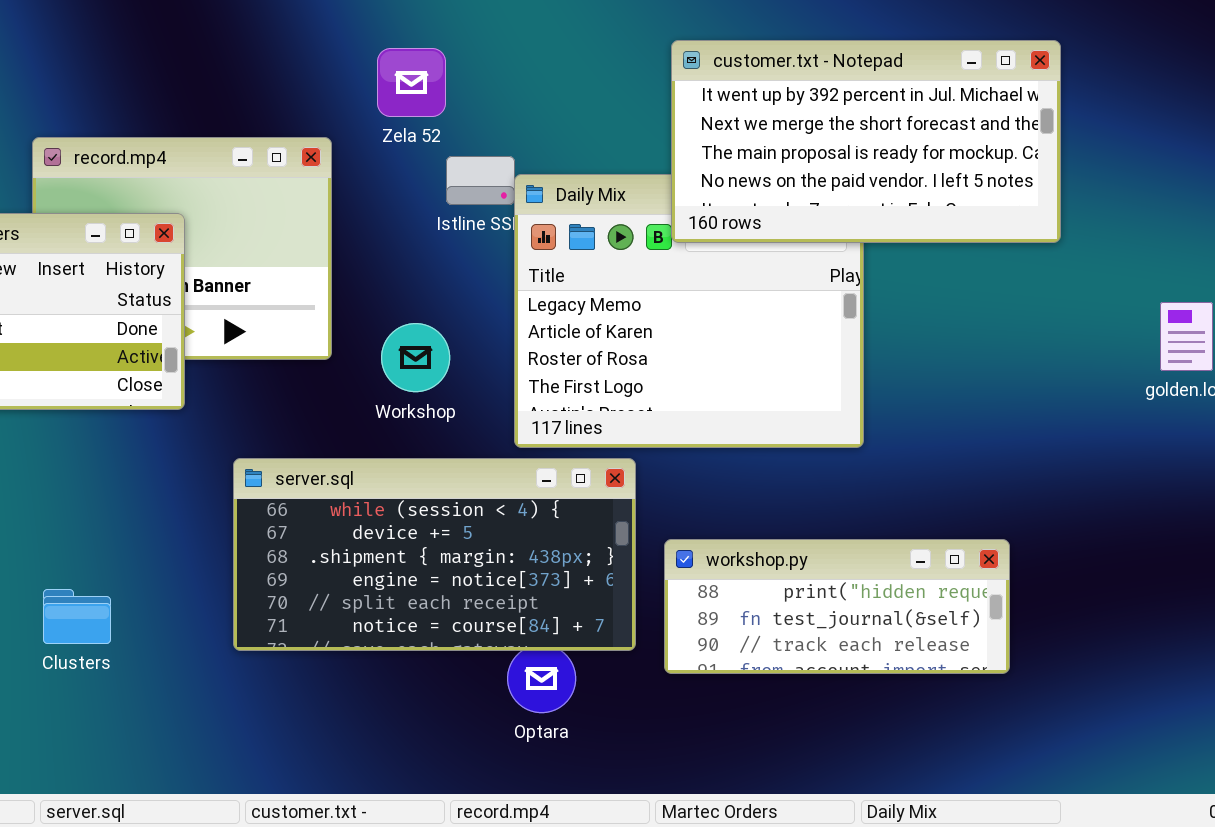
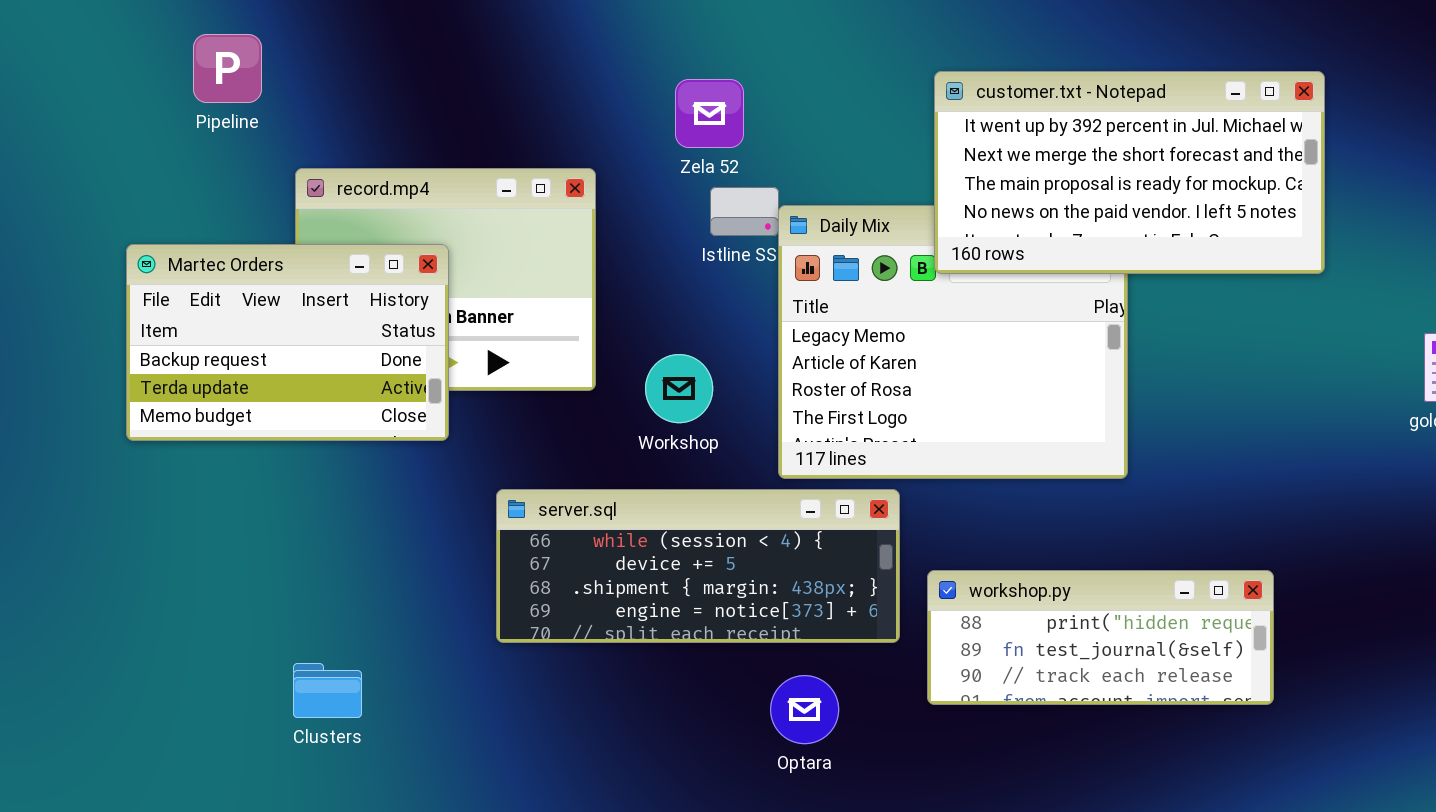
Zela 52: [377,48,446,117] -> [675,79,744,148], moved
server.sql: [233,458,636,651] -> [496,489,900,643], resized
Clusters: [43,589,111,644] -> [293,663,362,718], moved

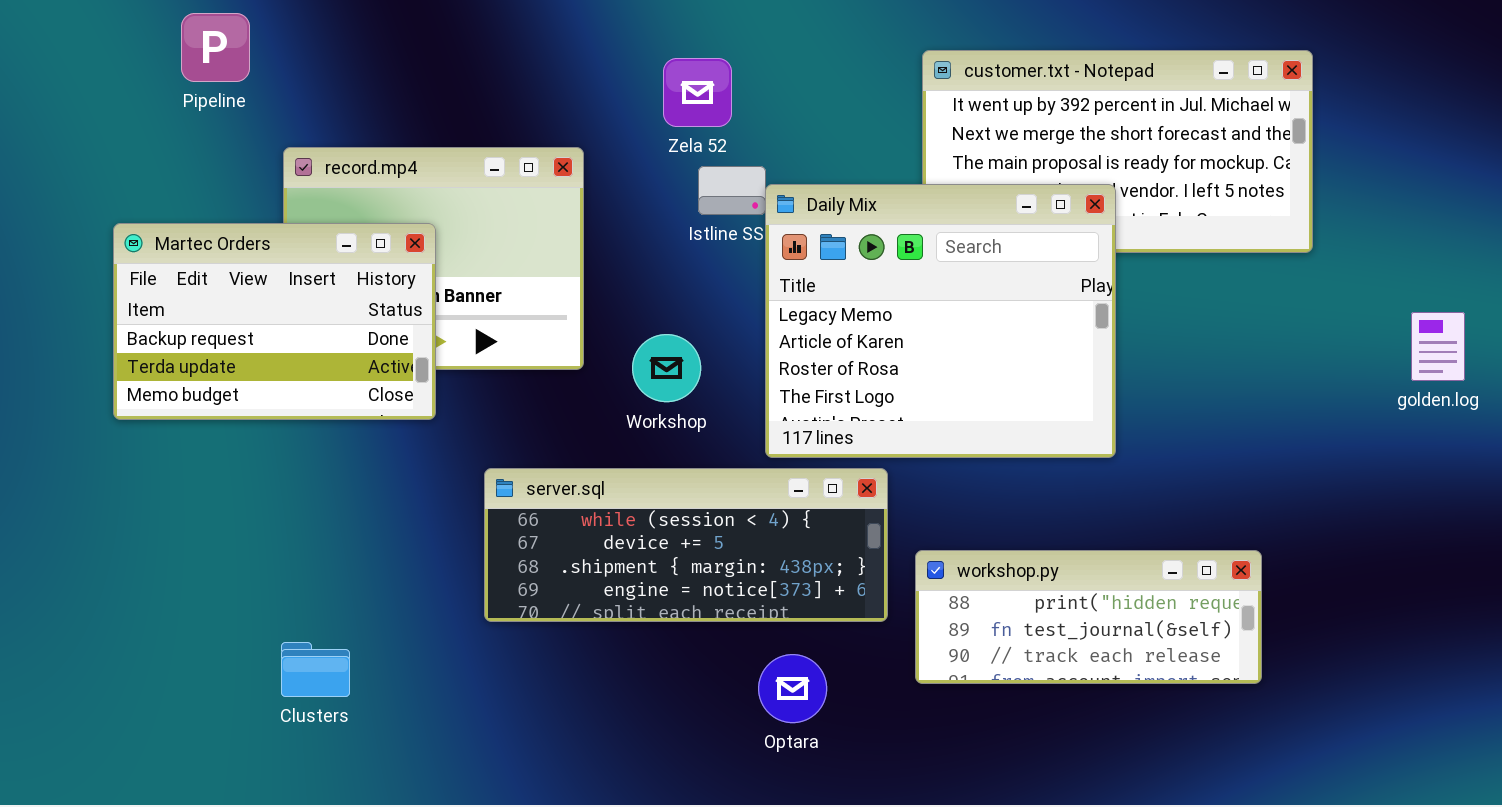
Daily Mix: [778,205,1128,479] -> [765,184,1116,458], raised

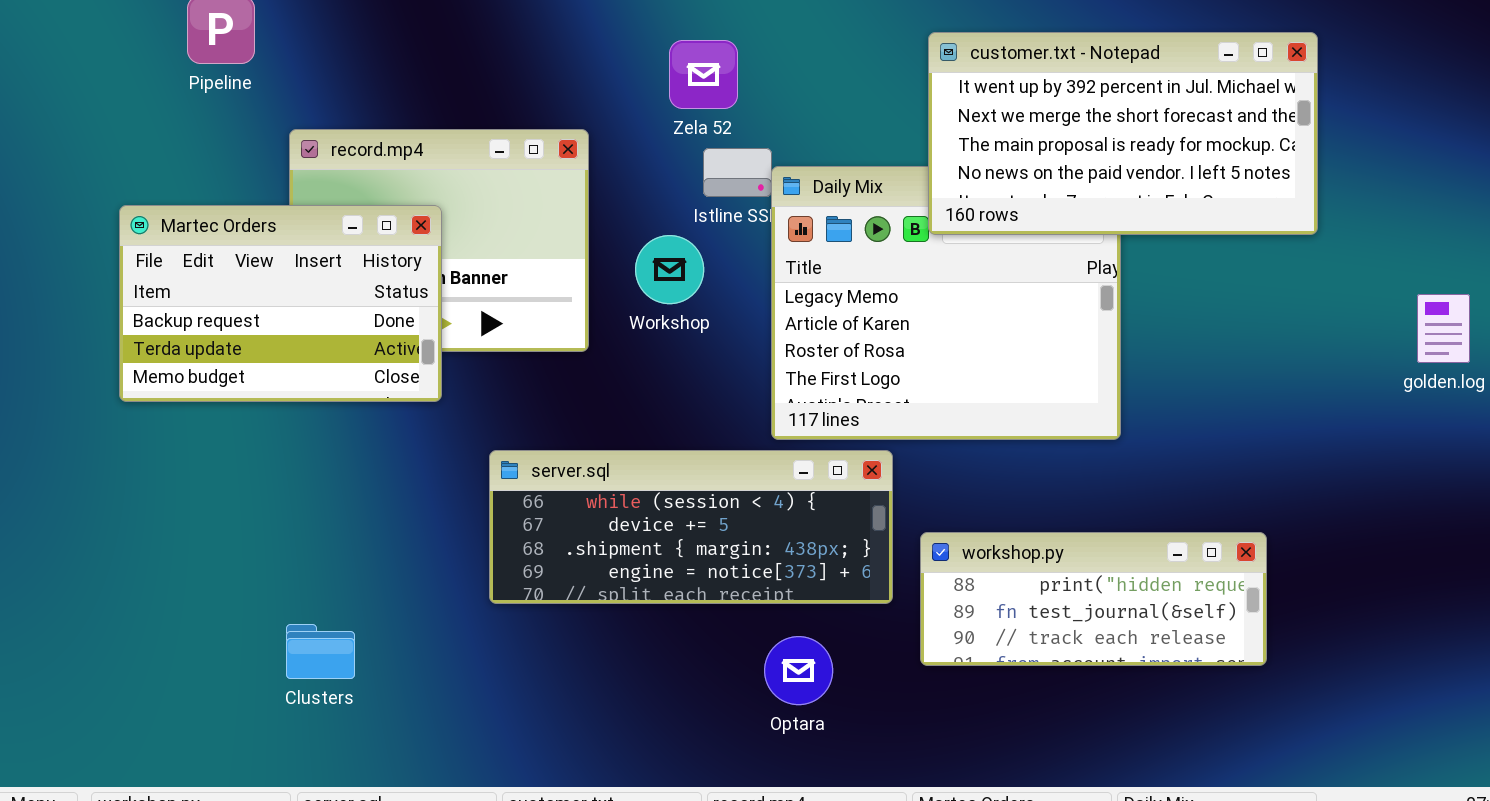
customer.txt - Notepad: [922,50,1313,253] -> [928,32,1318,235], raised
Workshop: [632,334,701,402] -> [635,235,704,304], moved

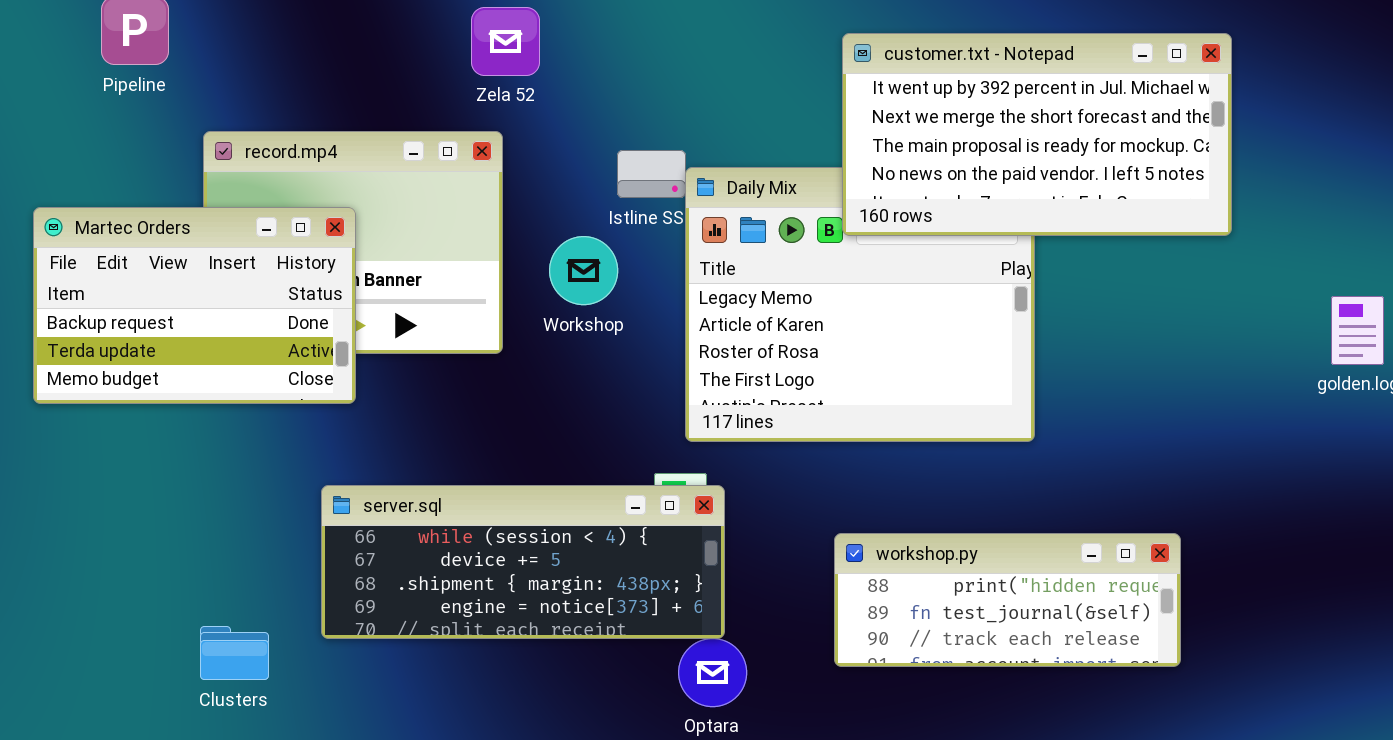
Zela 52: [669,40,738,109] -> [471,7,540,76], moved
server.sql: [489,450,893,604] -> [321,485,725,639], moved

